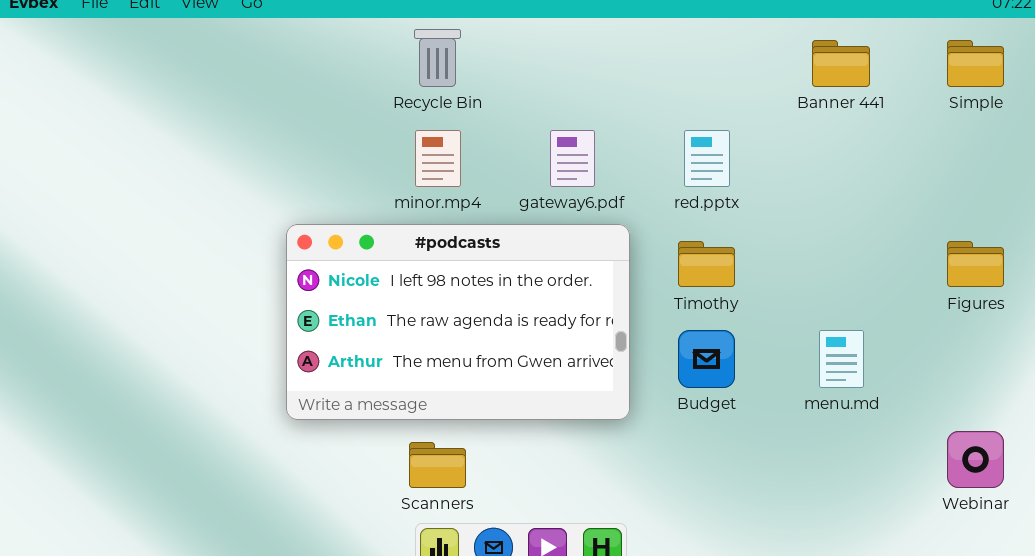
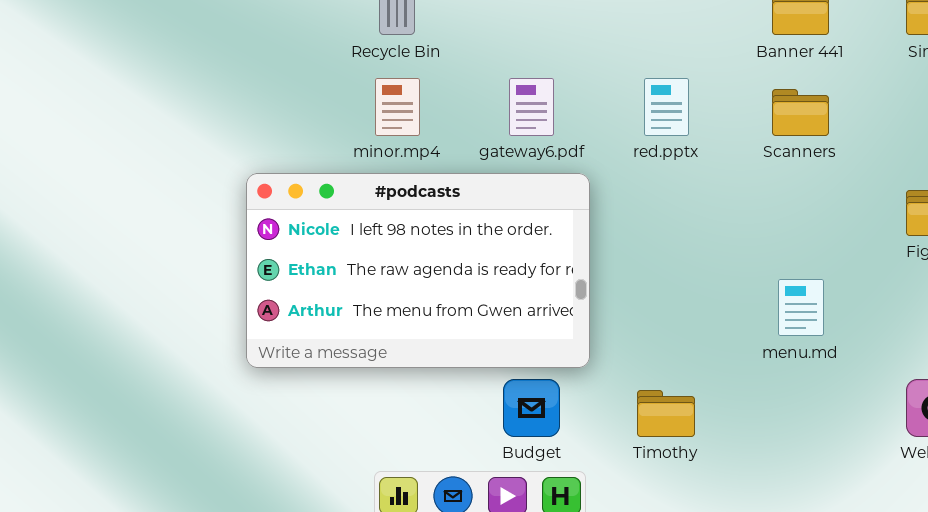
Timothy: [678,241,735,287] -> [637,390,695,437], moved
Budget: [678,330,735,388] -> [503,379,560,437], moved
Scanners: [409,442,466,488] -> [772,89,829,136], moved

